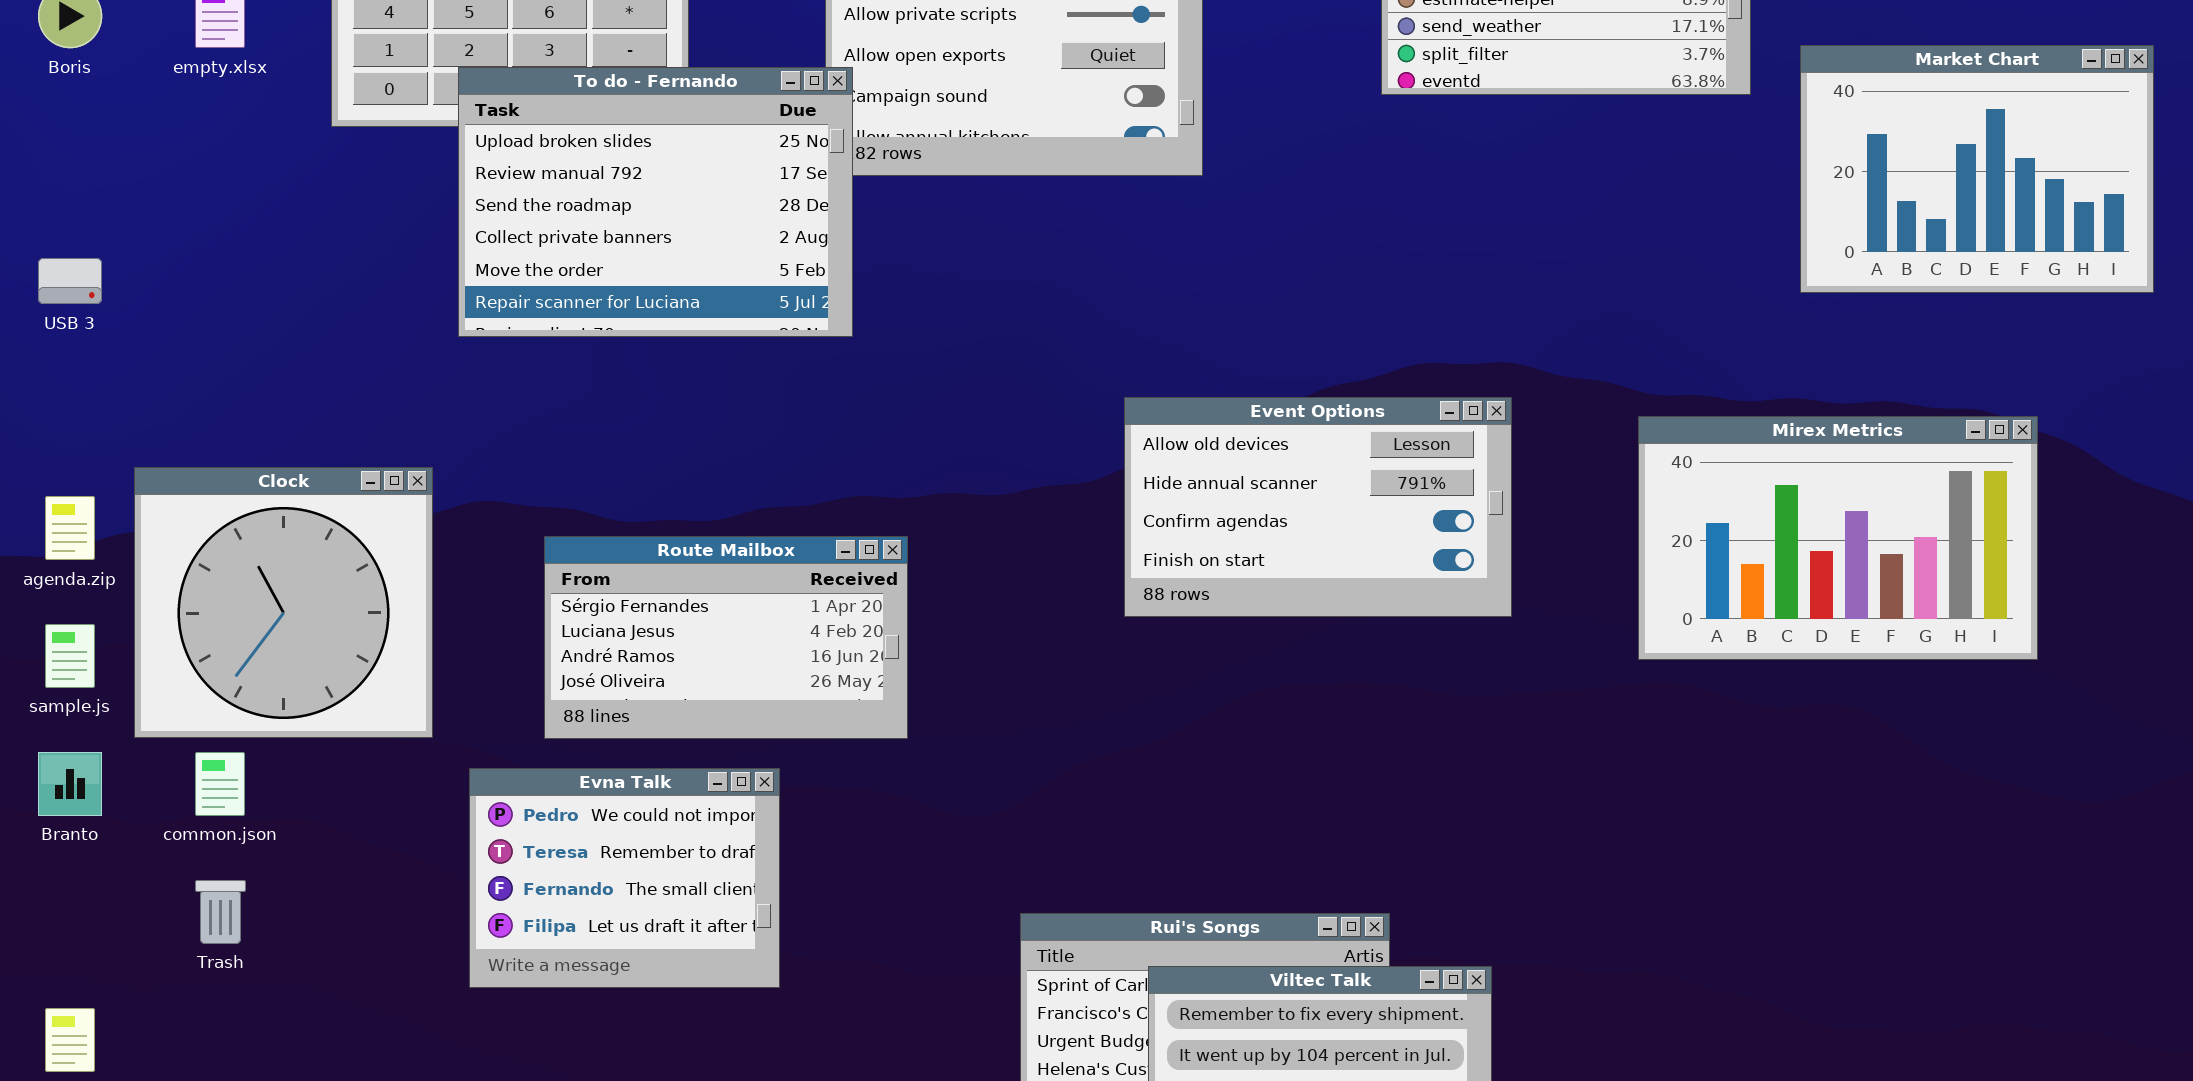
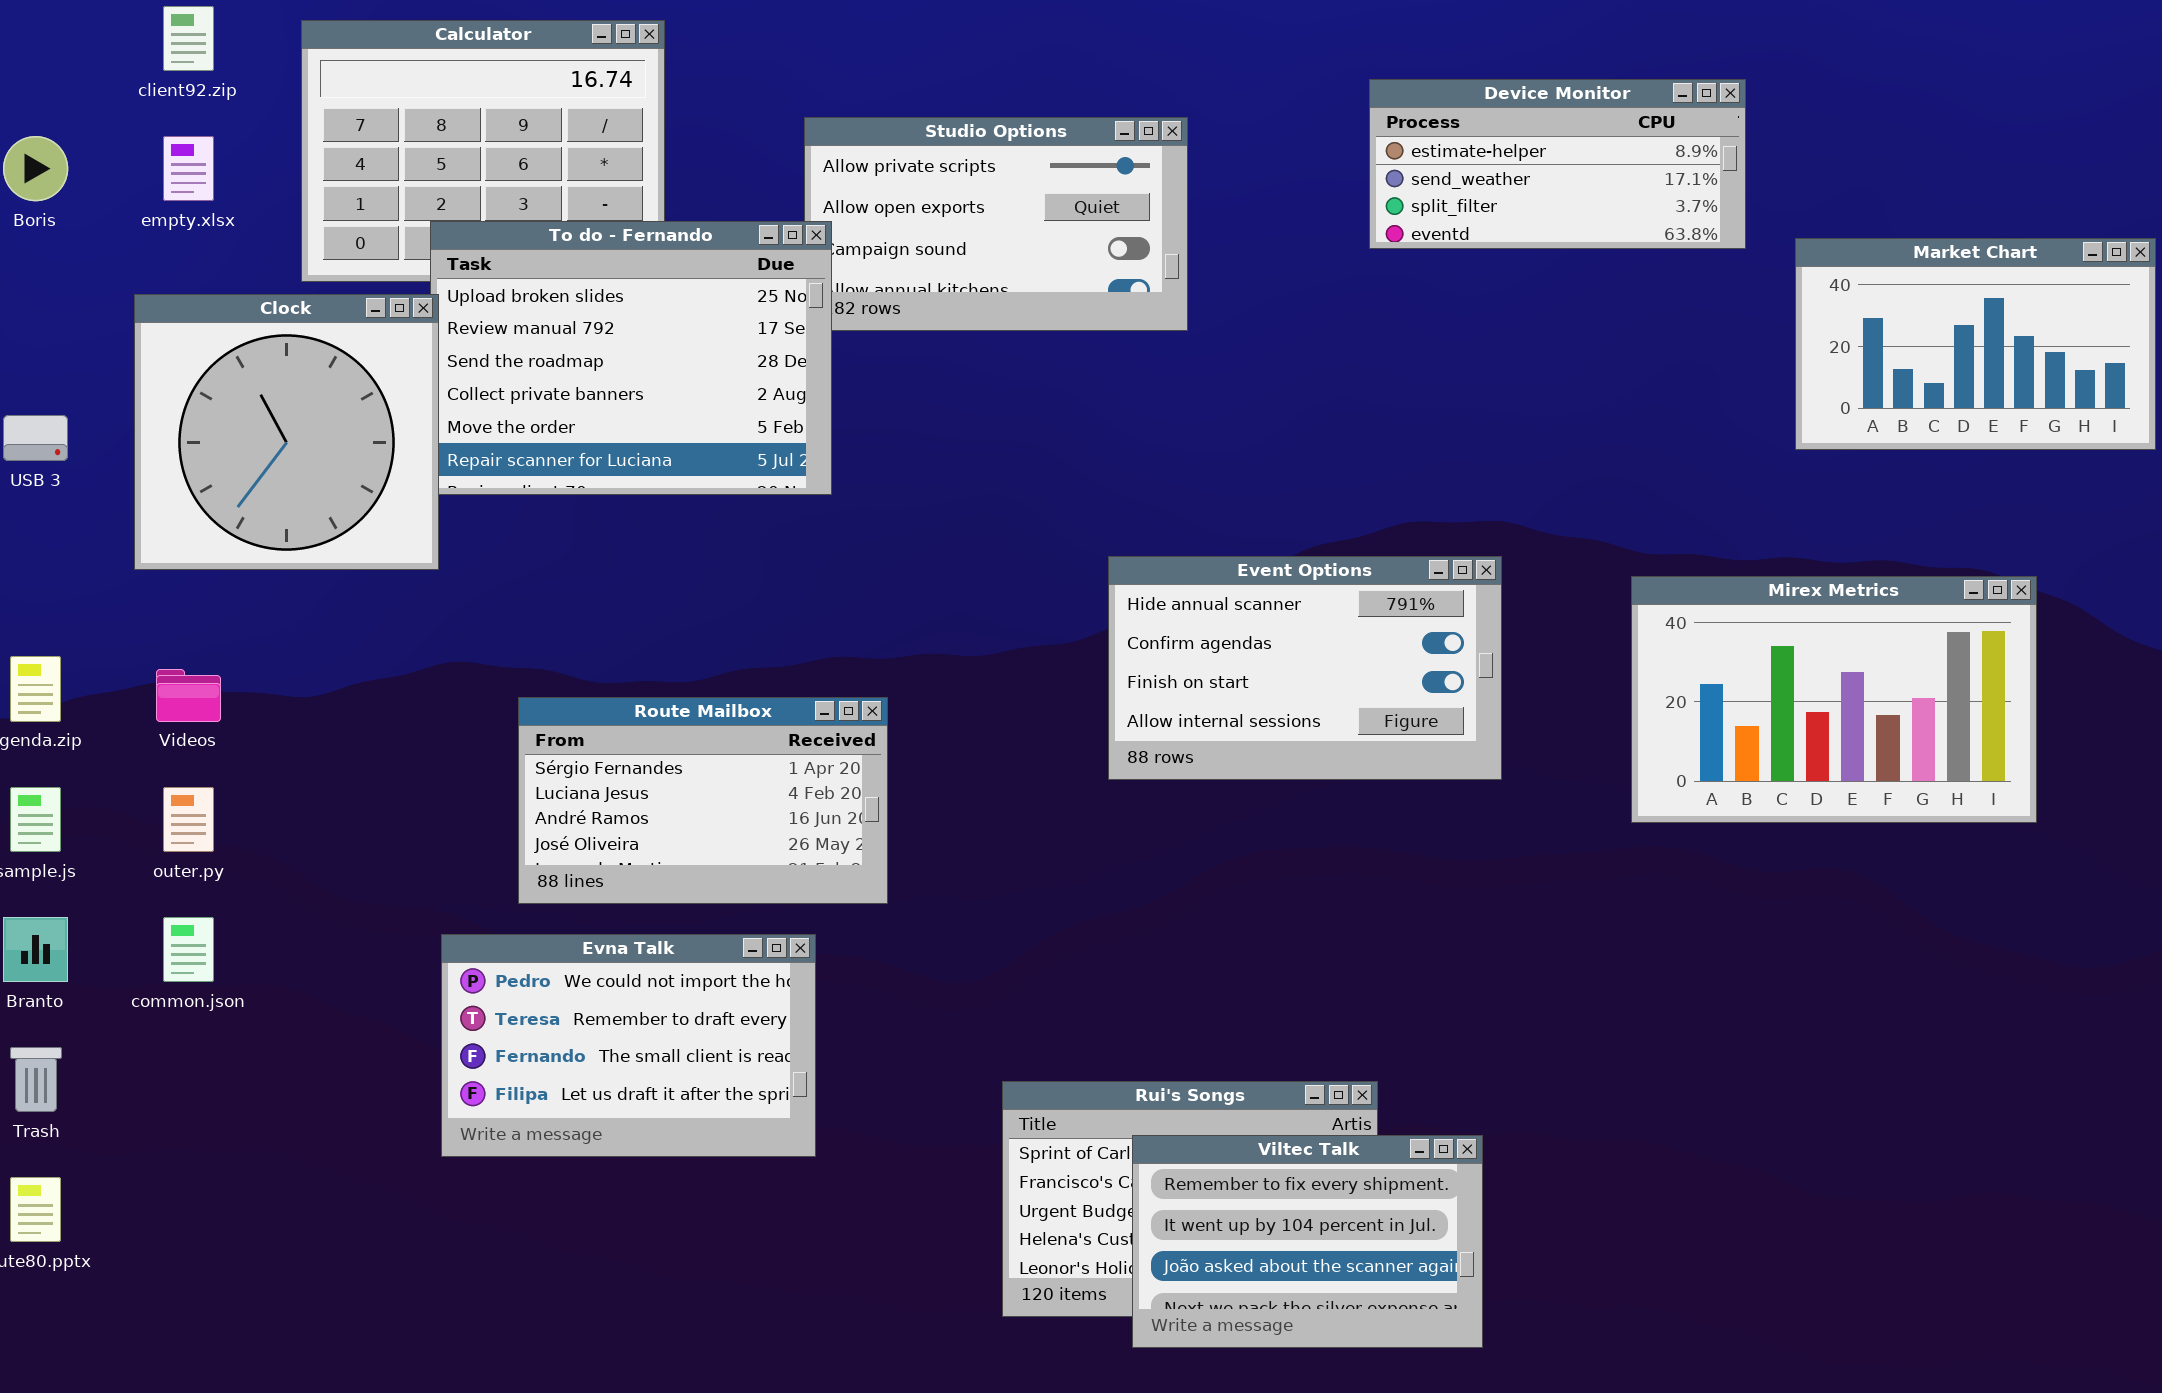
Market Chart: [1800,45,2154,293] -> [1795,238,2156,450], resized
Event Options: [1124,397,1512,617] -> [1108,556,1502,780], scrolled down 1 row
Clock: [134,467,433,738] -> [134,294,439,570], moved
Evna Talk: [469,768,780,988] -> [441,934,816,1157], resized
Trash: [195,880,246,944] -> [10,1047,62,1112], moved

